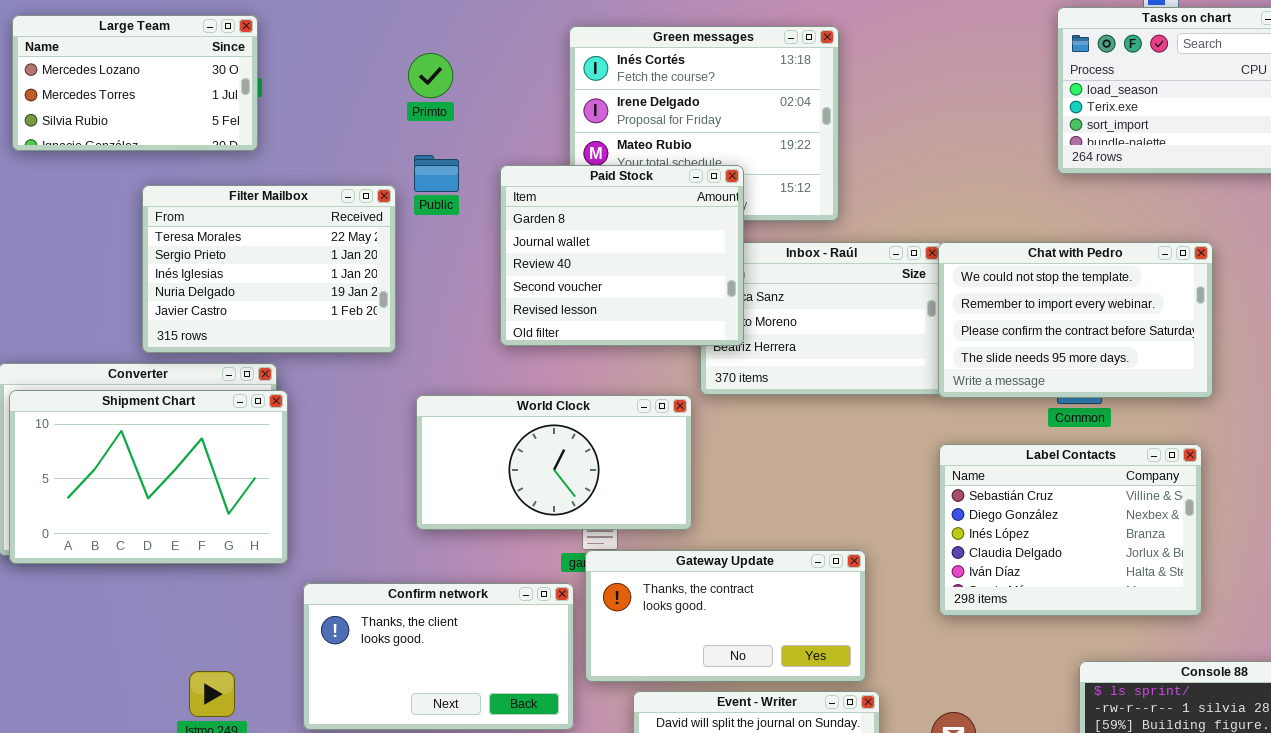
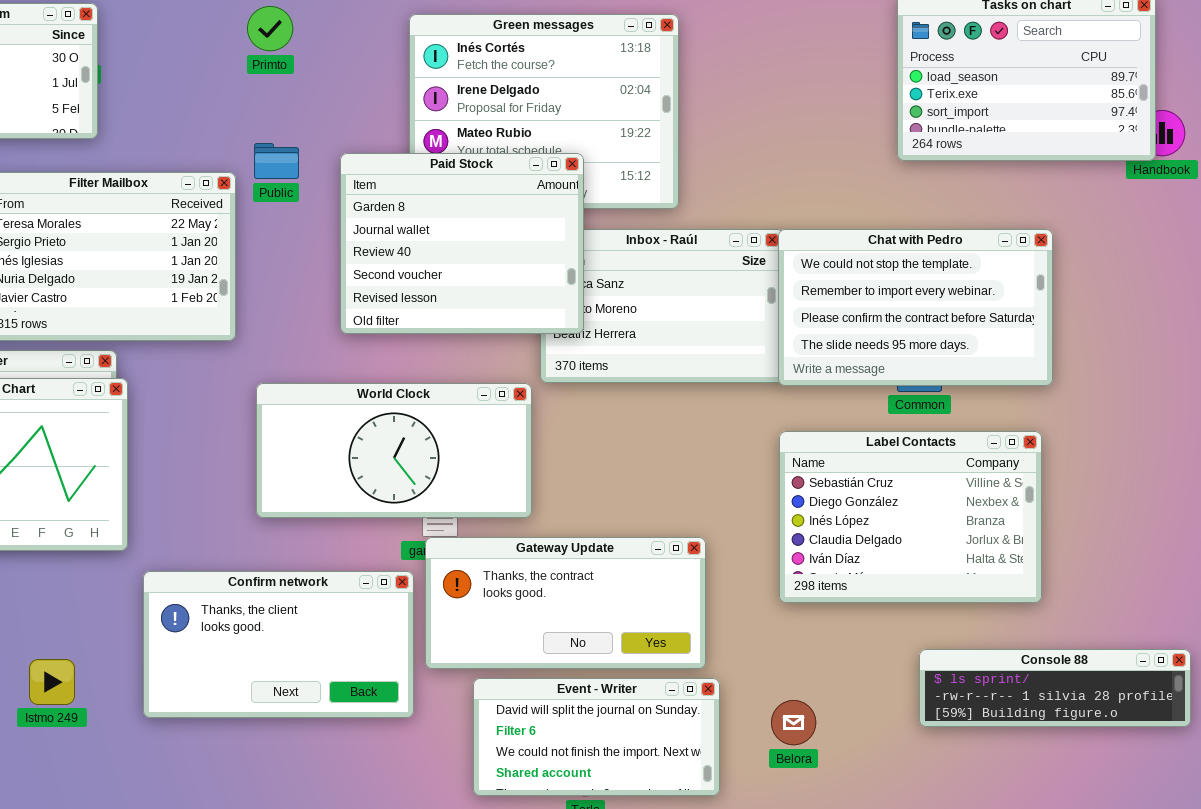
Primto: [408,53,453,98] -> [247,6,293,51], moved

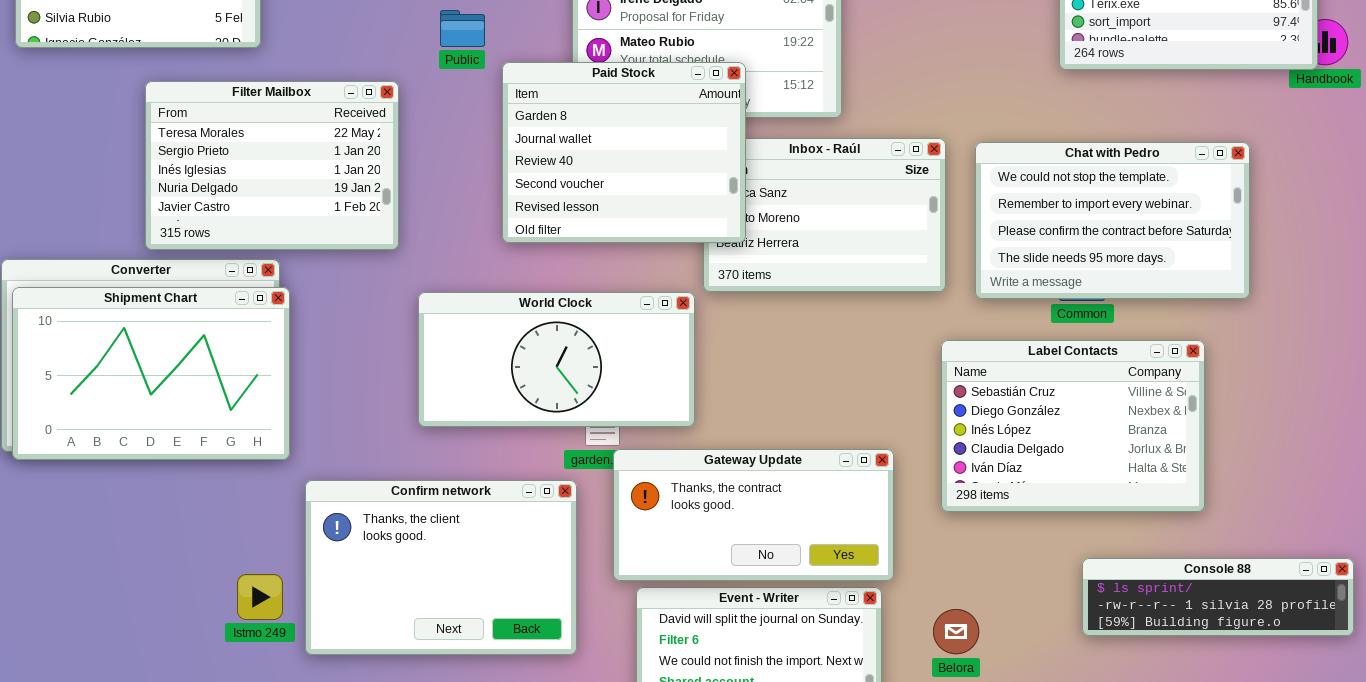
Public: [254,143,299,179] -> [440,10,485,47], moved
Chat with Pedro: [778,229,1053,386] -> [975,142,1250,299], moved
Gateway Update: [425,537,706,669] -> [613,449,894,581], moved
Confirm network: [143,571,414,718] -> [305,480,577,655], resized
Istmo 249: [29,659,75,705] -> [237,574,283,620], moved

